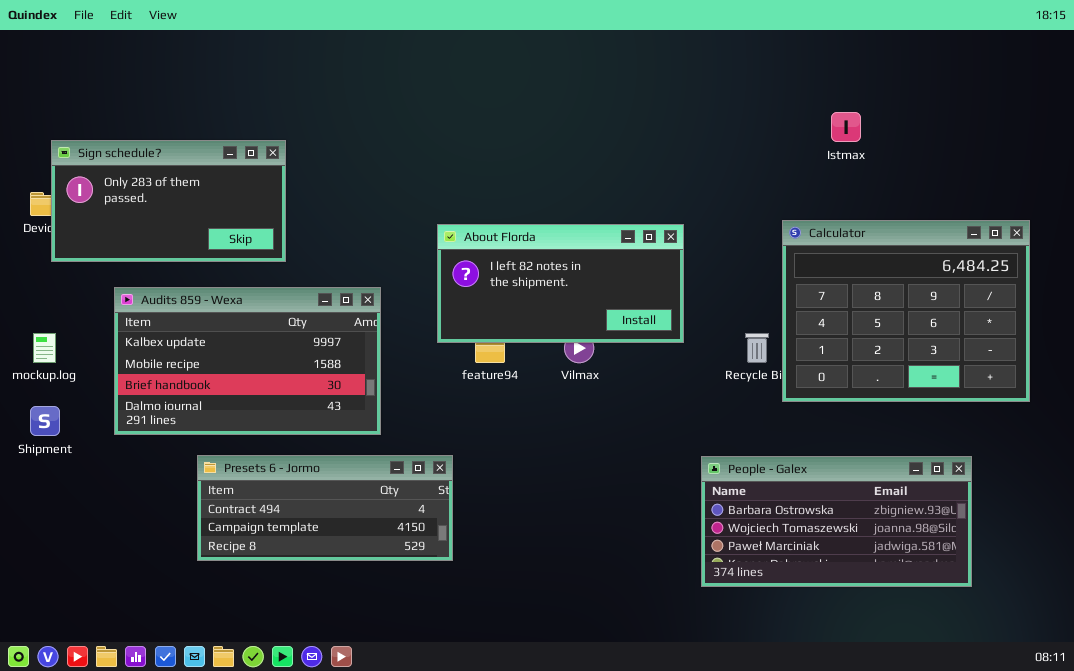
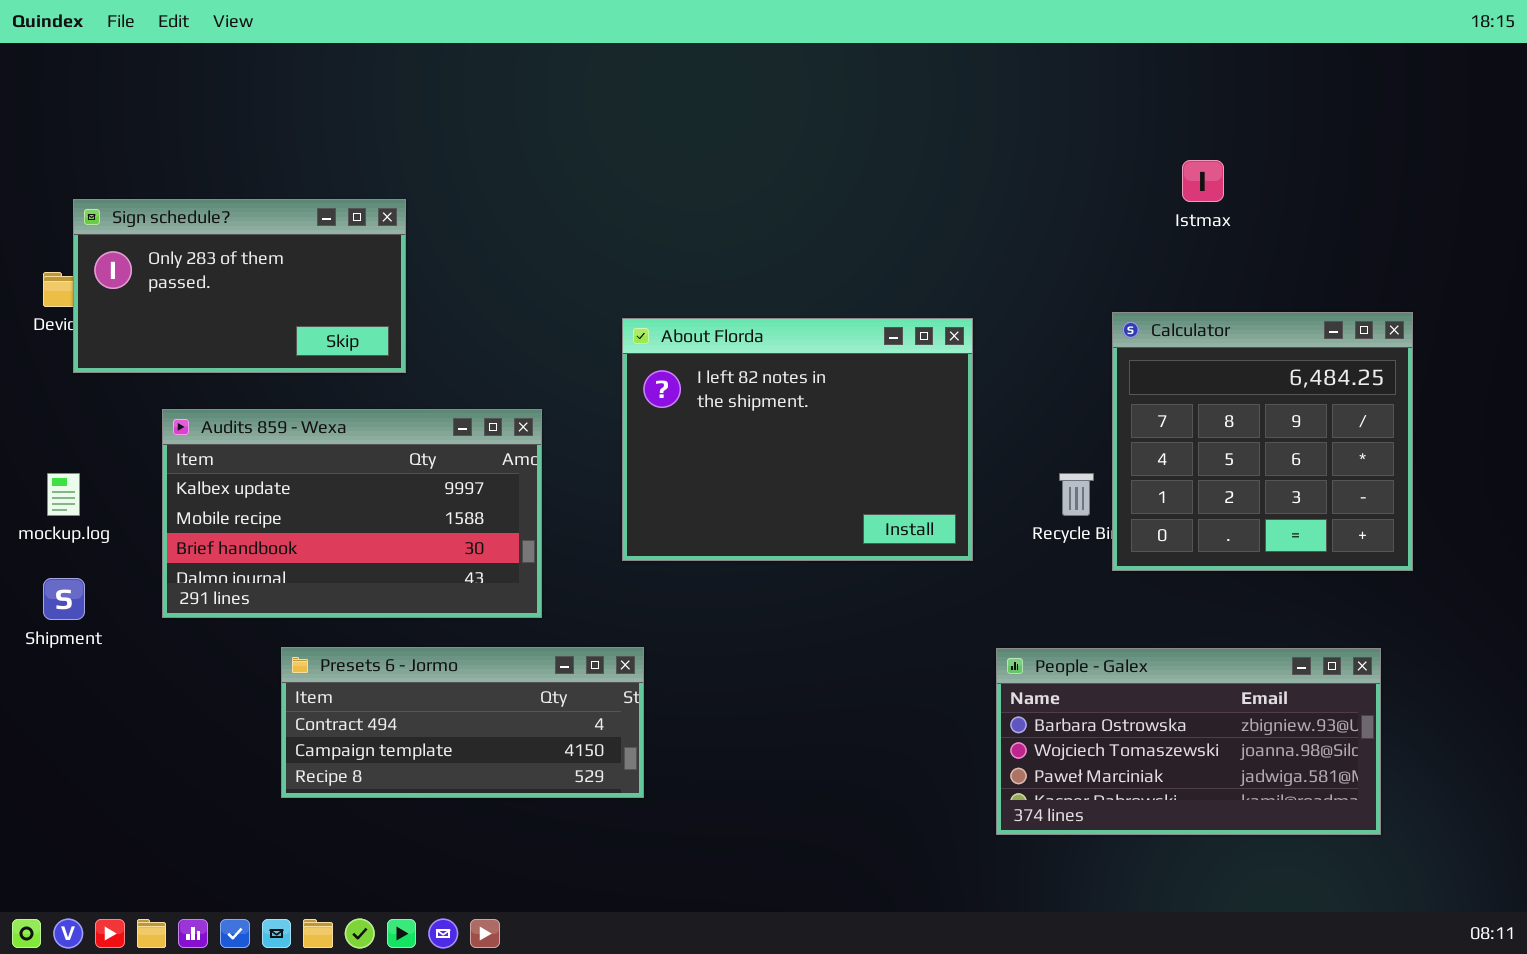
Calculator: [782,220,1030,402] -> [1112,312,1413,571], resized
About Florda: [437,224,684,343] -> [622,318,973,561], resized

